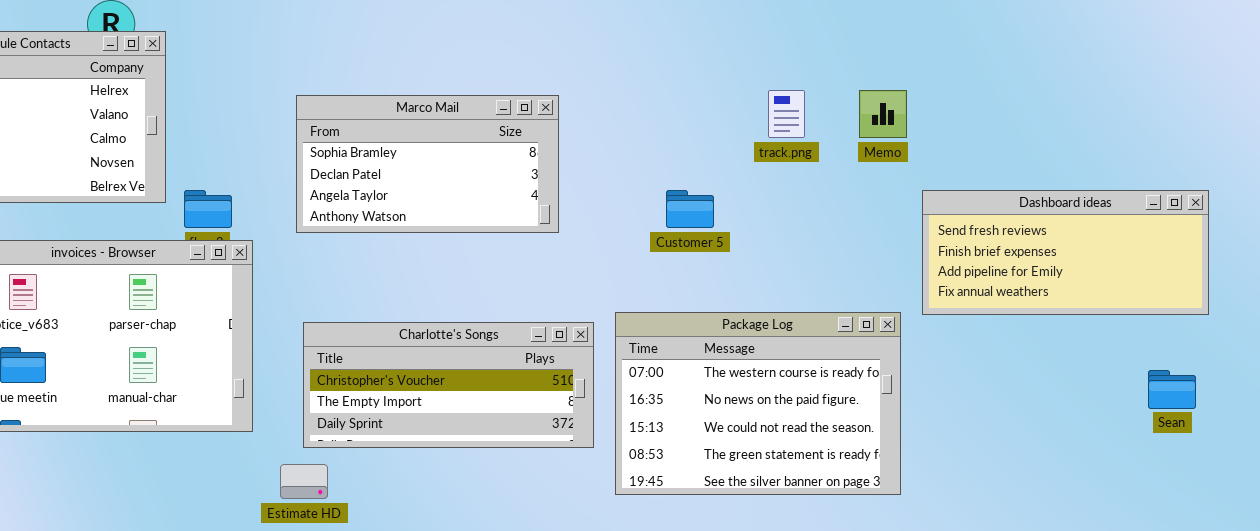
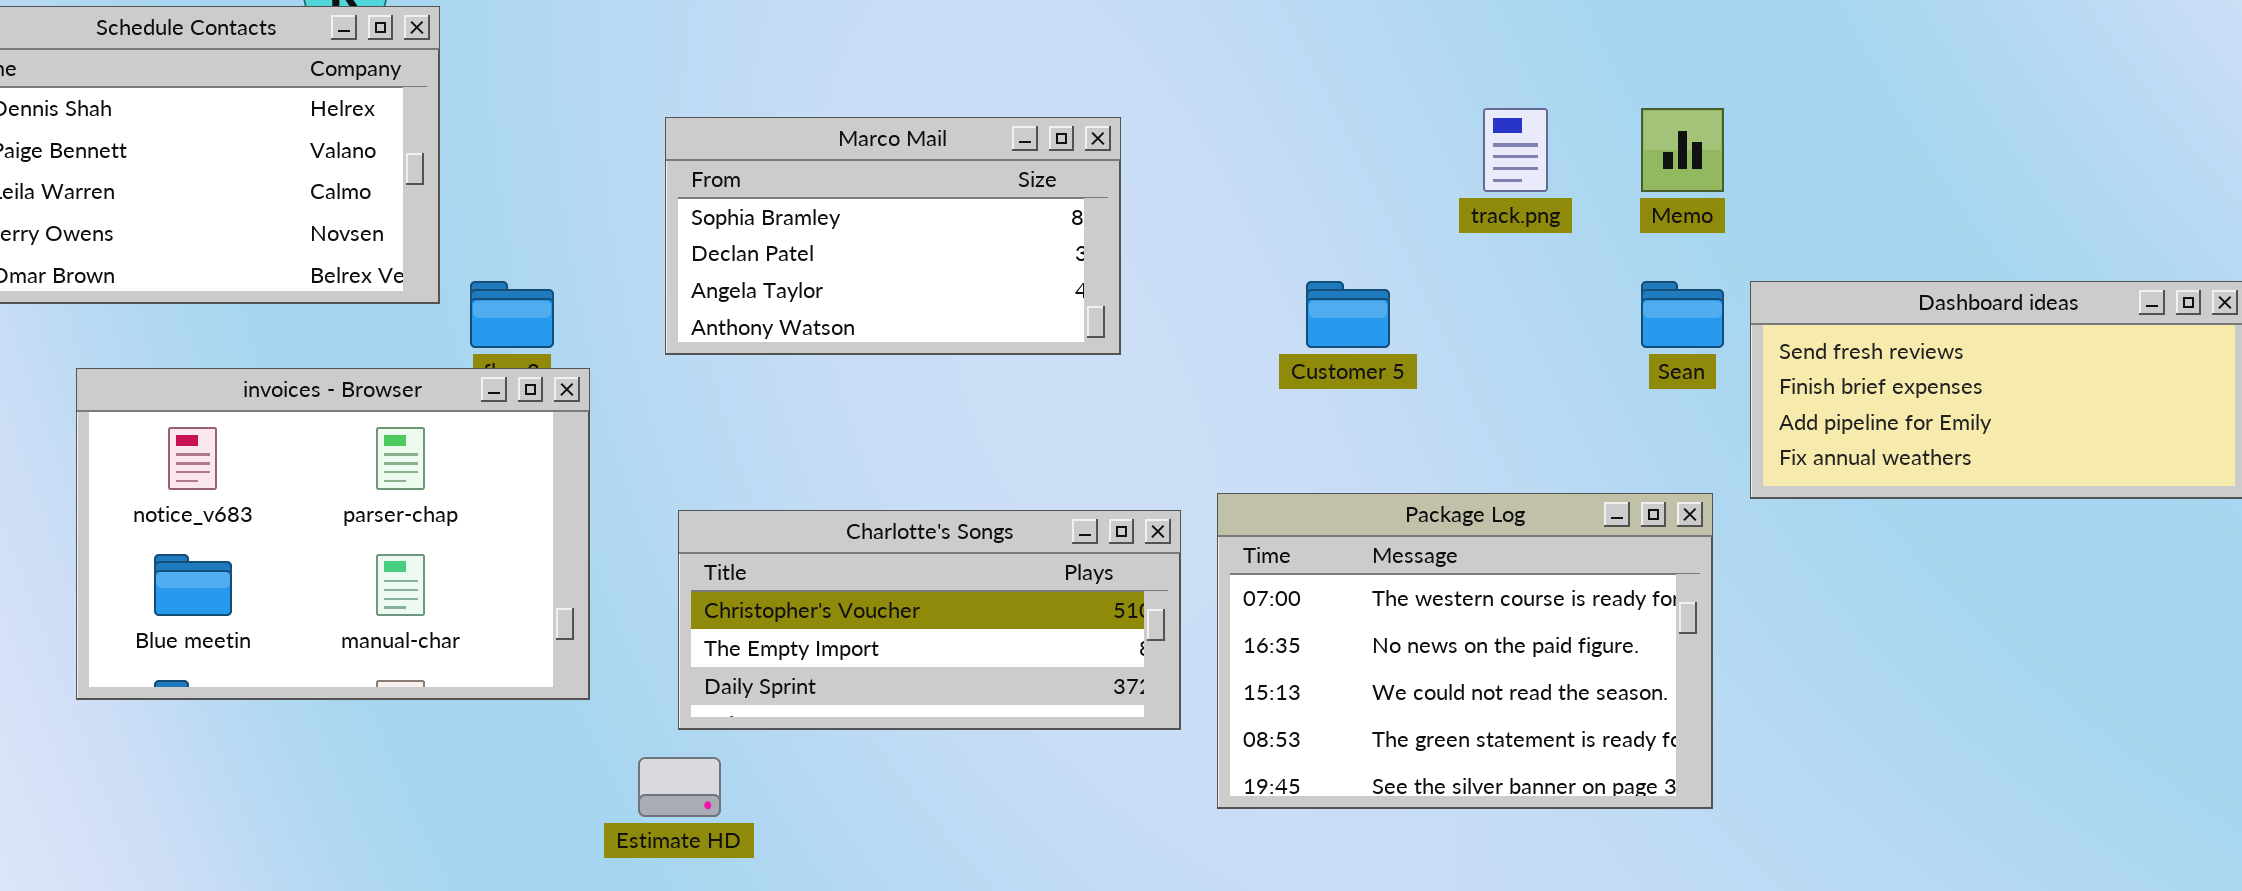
Sean: [1148,370,1196,409] -> [1641,281,1724,348], moved

